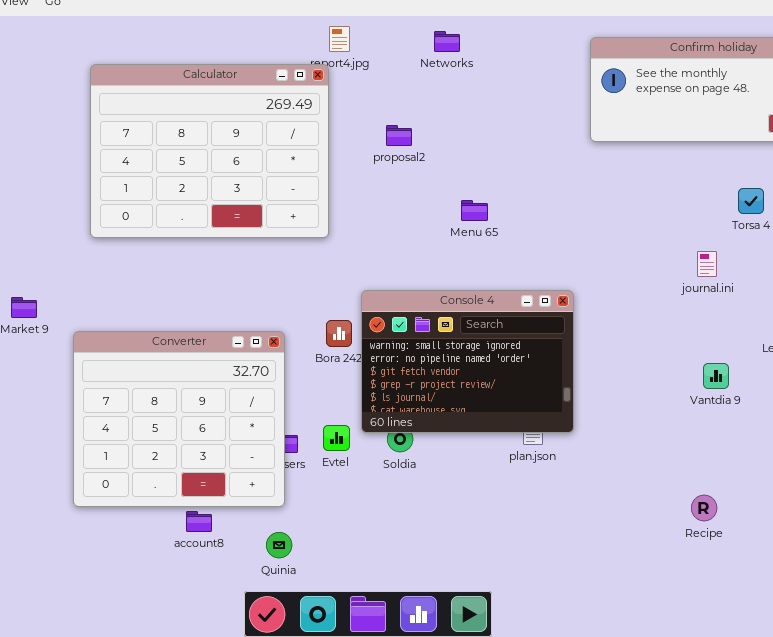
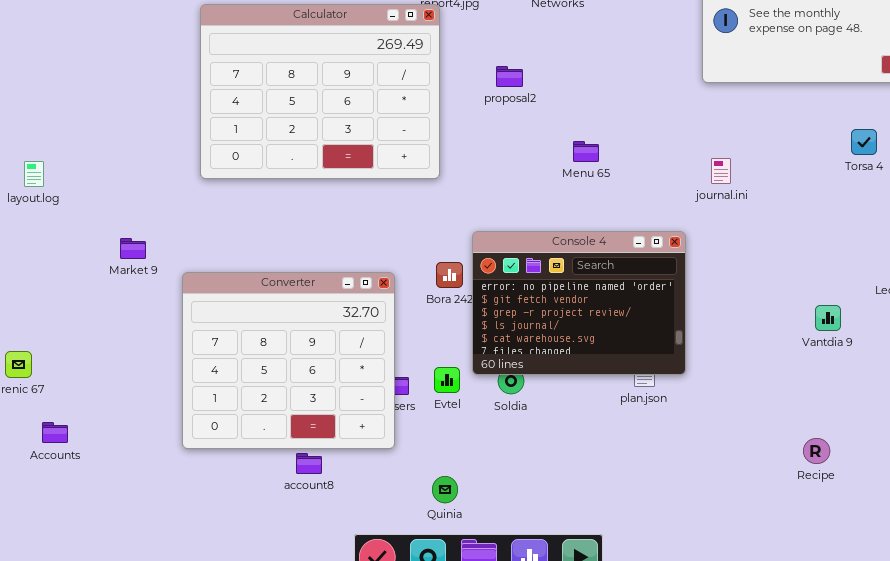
journal.ini: [697,251,717,277] -> [711,158,731,184], moved
Console 4: [361,290,574,433] -> [472,231,686,375], scrolled down 1 row
Quinia: [266,532,292,558] -> [432,476,458,503], moved

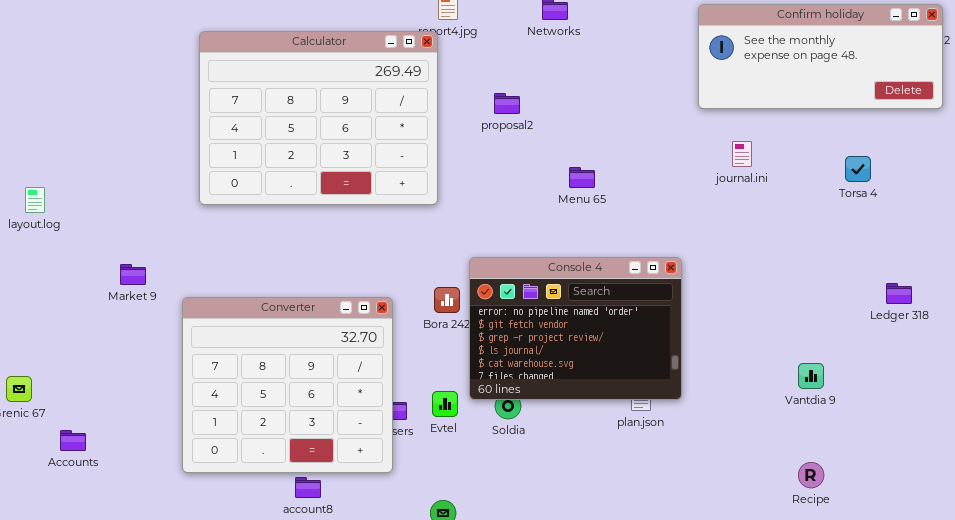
journal.ini: [711,158,731,184] -> [732,141,752,167], moved
Vantdia 9: [815,305,841,331] -> [798,363,824,389], moved
Accounts: [42,422,68,443] -> [60,430,86,451], moved

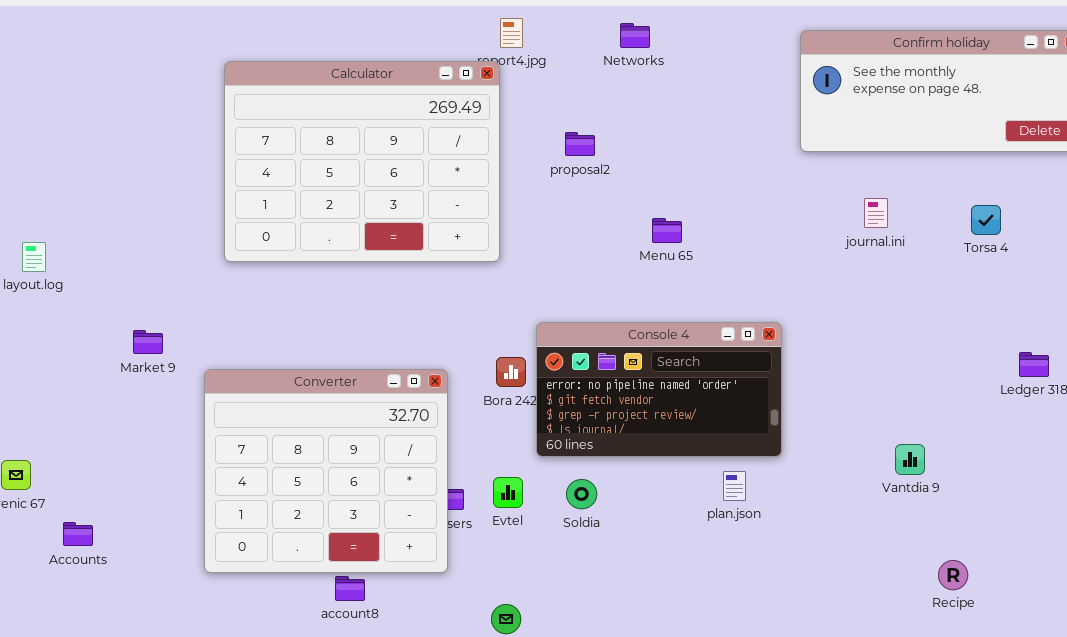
journal.ini: [732,141,752,167] -> [864,198,888,228], moved
Console 4: [469,257,682,400] -> [536,322,782,457], resized
Vantdia 9: [798,363,824,389] -> [895,444,925,475], moved
Recipe: [798,462,824,488] -> [938,560,968,590], moved

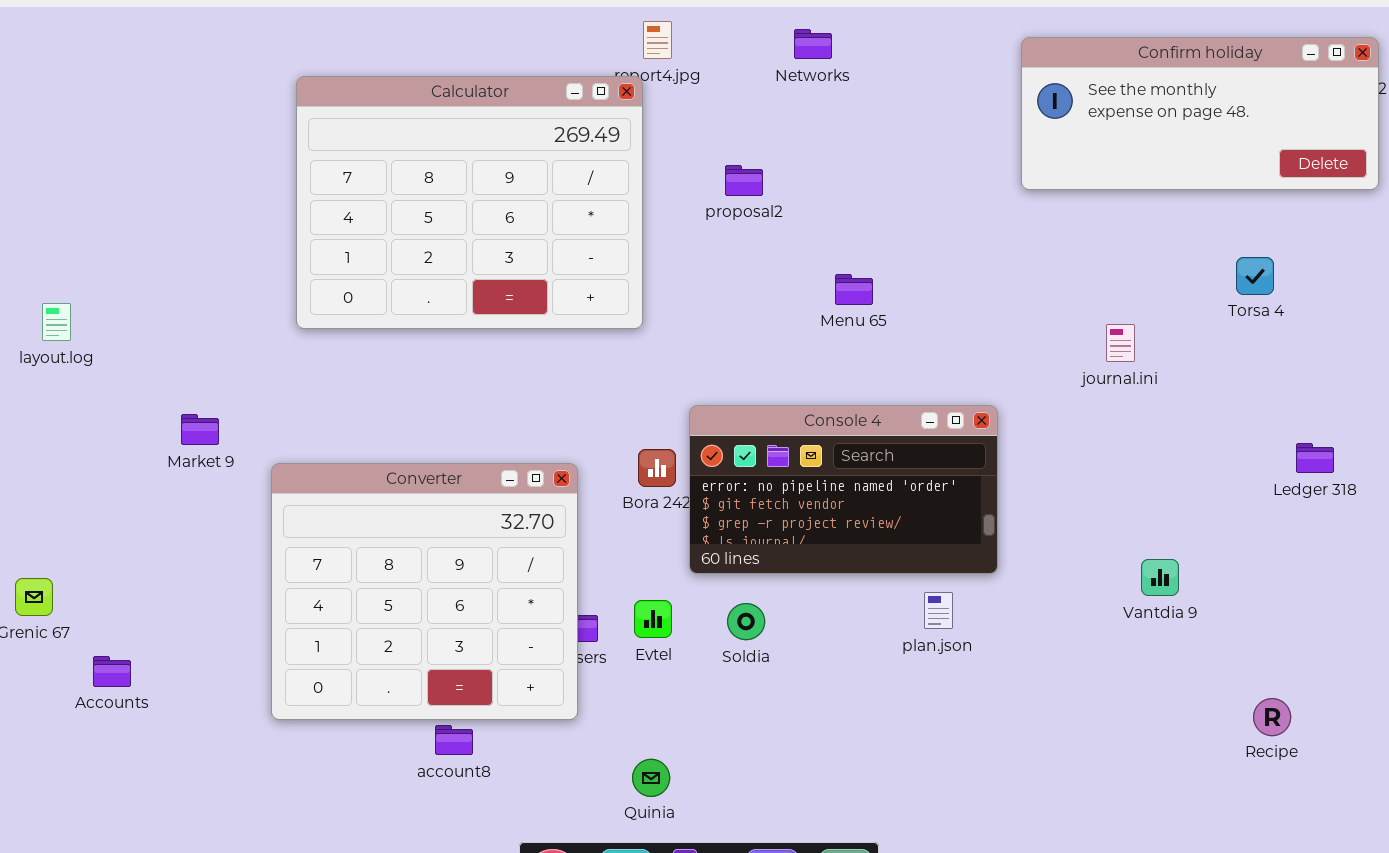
journal.ini: [864,198,888,228] -> [1106,324,1135,362], moved
Recipe: [938,560,968,590] -> [1253,698,1291,736], moved

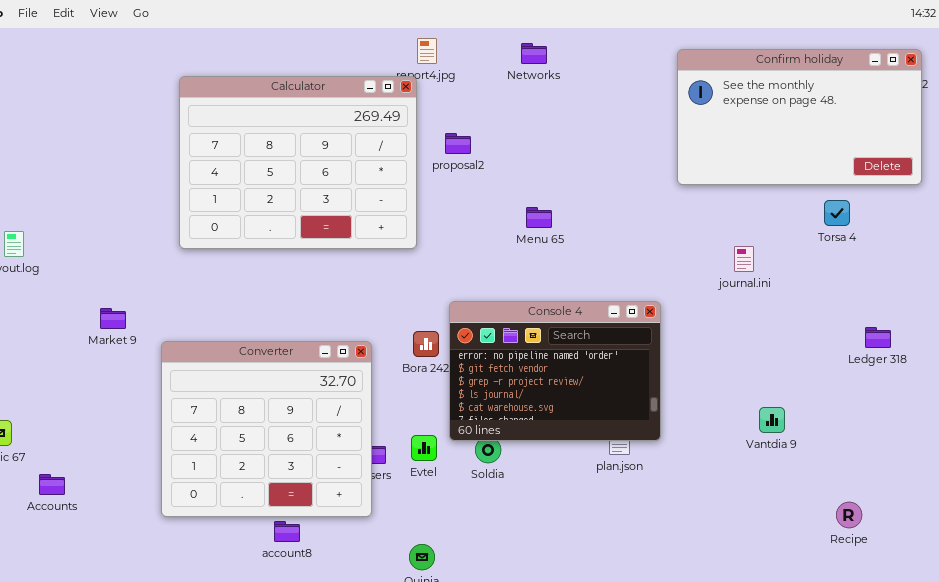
Confirm holiday: [1021,37,1379,190] -> [677,49,922,185], resized
proposal2: [725,165,763,196] -> [445,133,471,154], moved
Menu 65: [835,274,873,305] -> [526,207,552,228], moved
Console 4: [689,405,998,574] -> [449,301,661,441], resized

